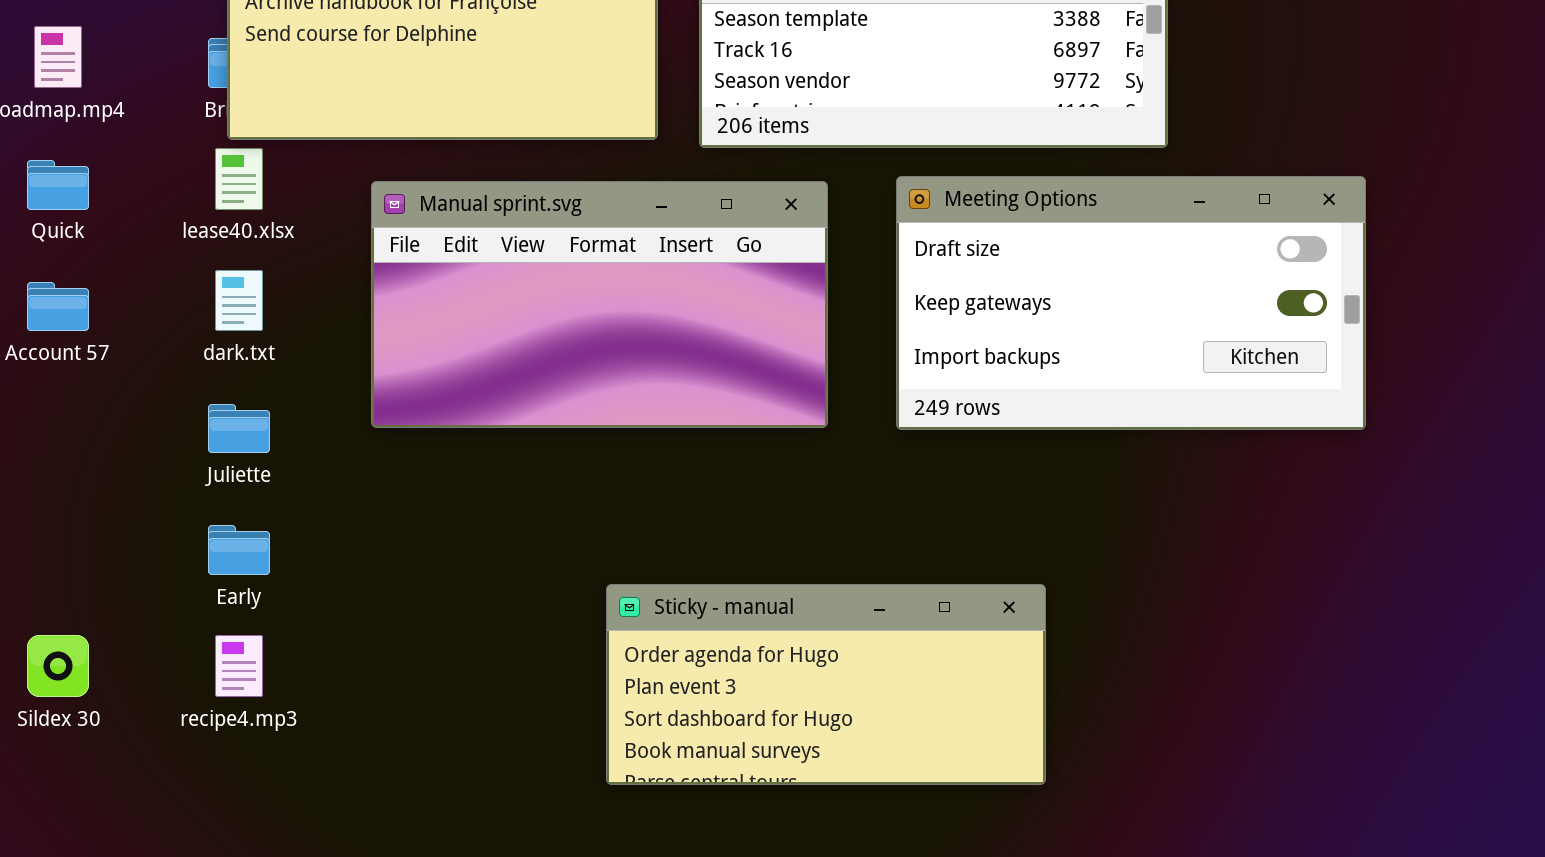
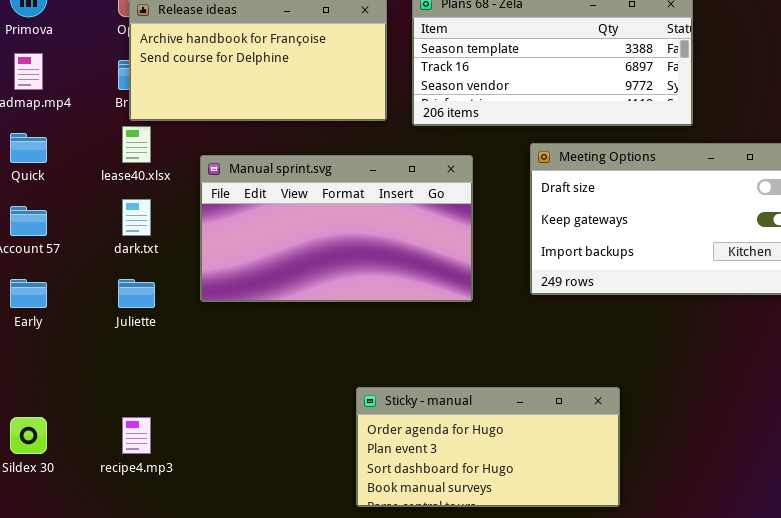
Manual sprint.svg: [371,181,828,428] -> [200,155,473,302], moved
Early: [208,525,270,575] -> [10,279,47,308], moved

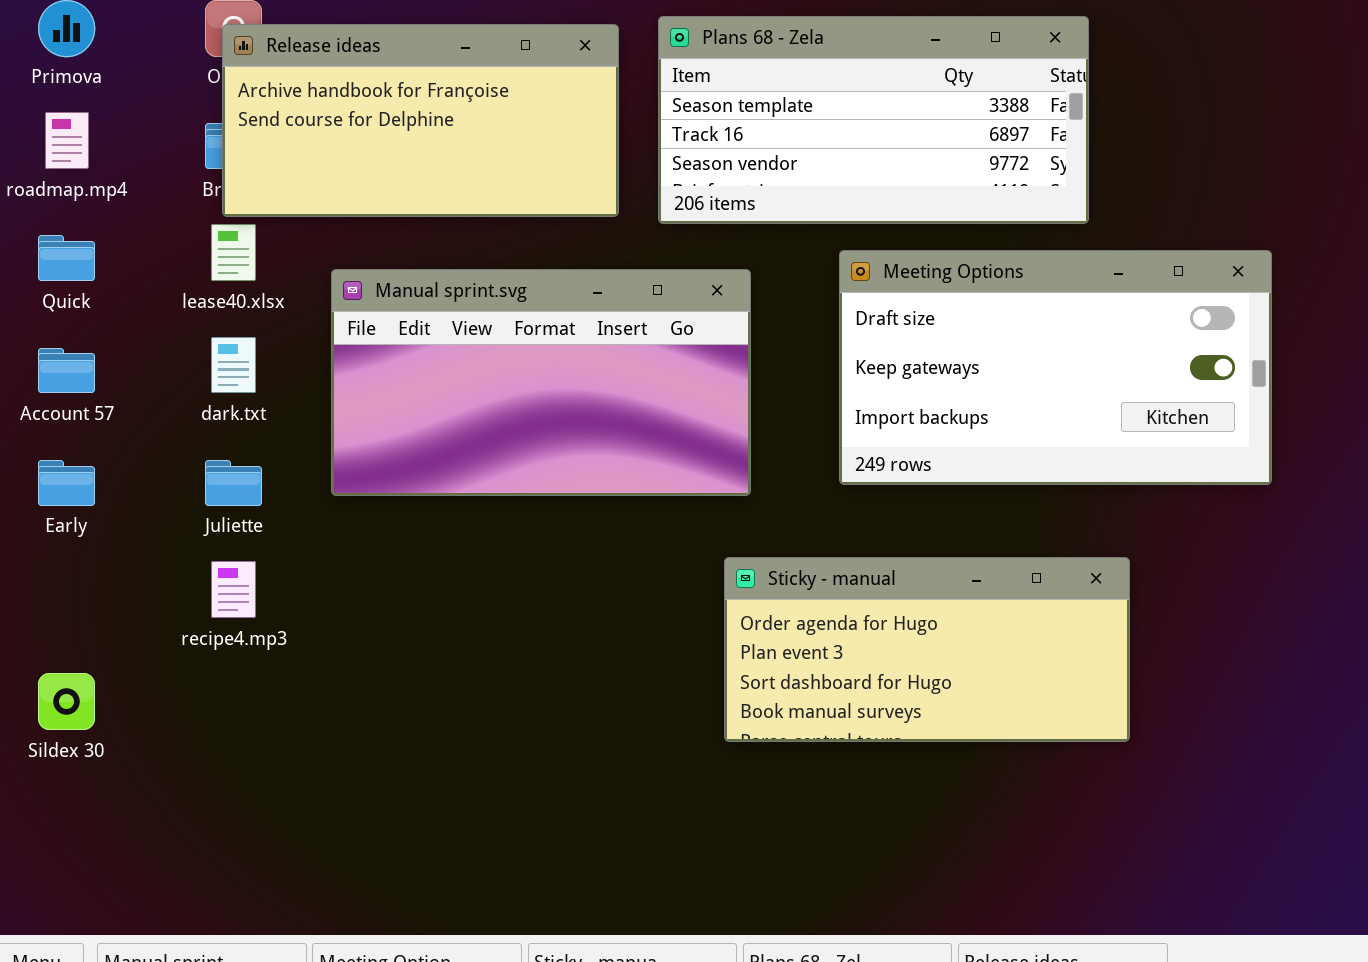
Sticky - manual: [356,387,620,507] -> [724,557,1130,742], moved
recipe4.mp3: [122,417,151,454] -> [211,561,256,618], moved

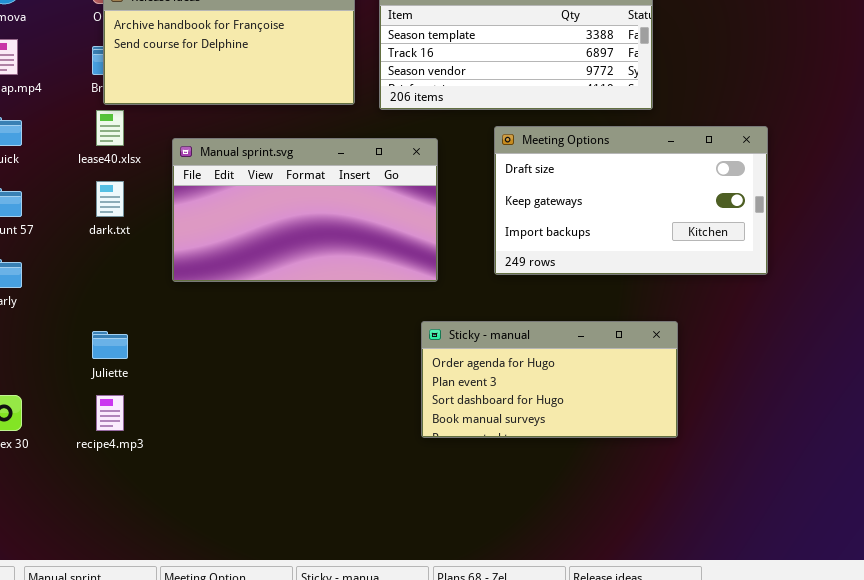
Juliette: [205,460,262,506] -> [92,331,128,359], moved
recipe4.mp3: [211,561,256,618] -> [96,395,124,431], moved

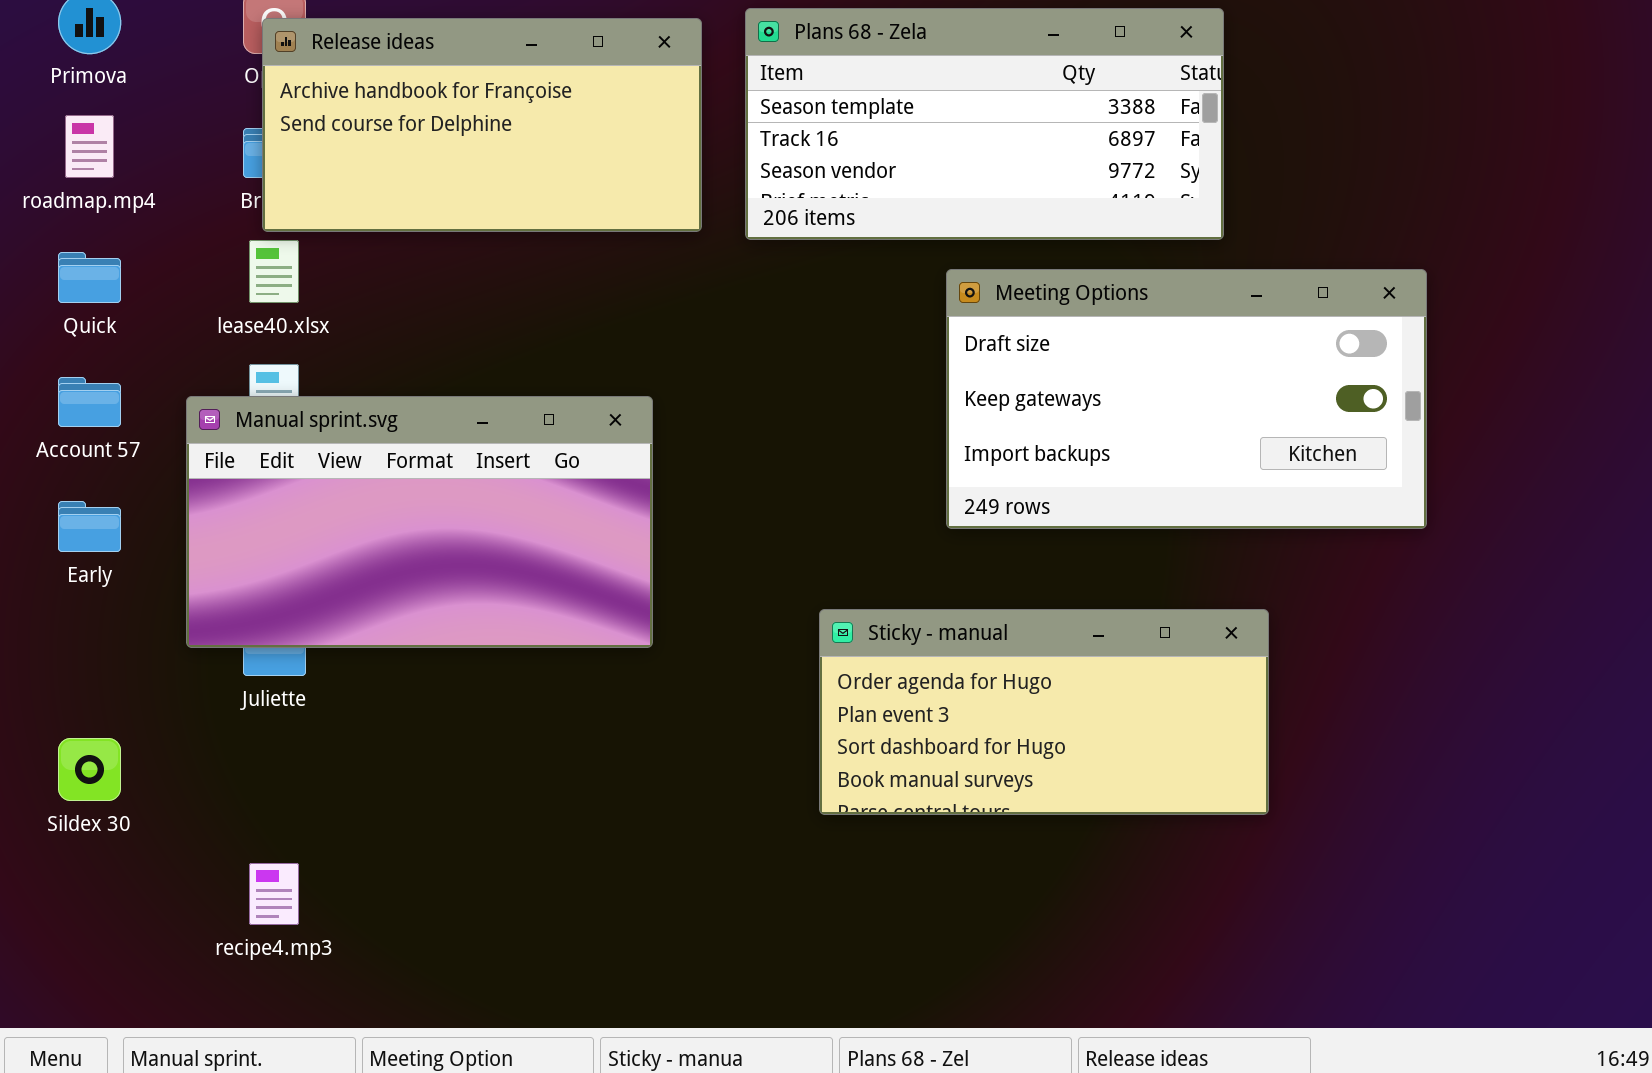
Manual sprint.svg: [172,138,438,282] -> [186,396,653,648], moved
recipe4.mp3: [96,395,124,431] -> [249,863,299,925], moved

